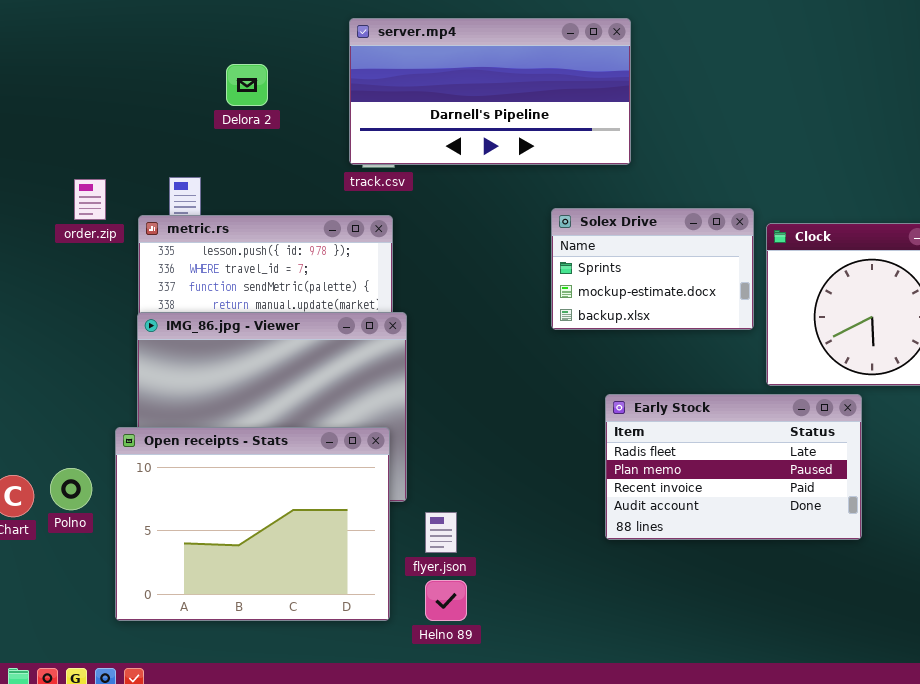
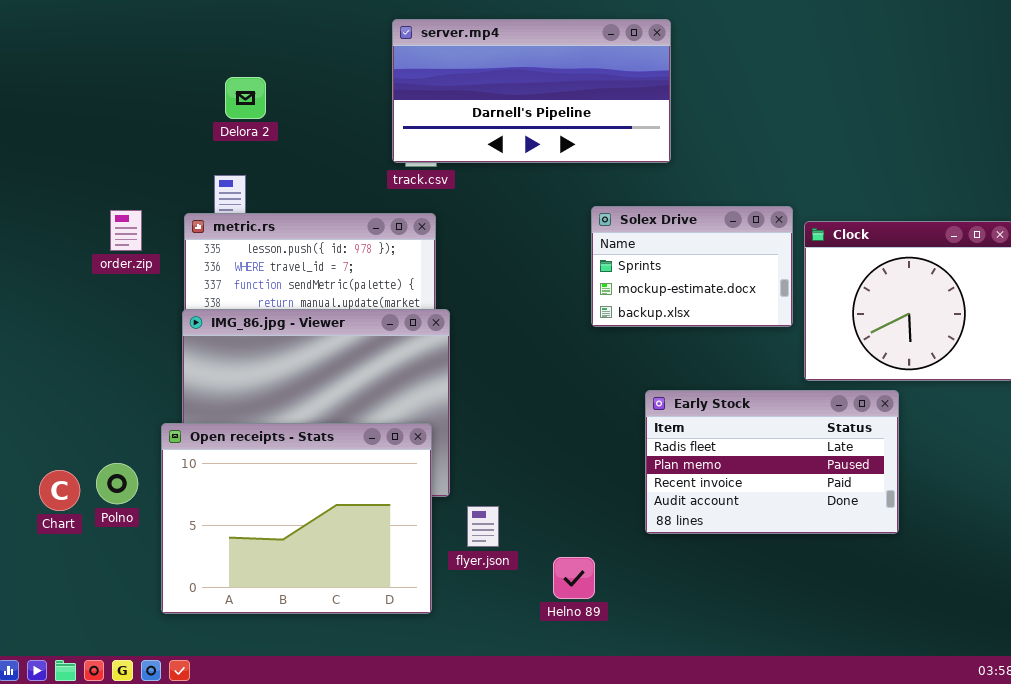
Delora 2: [226,64,268,106] -> [225,77,266,119], moved
order.zip: [74,179,106,220] -> [110,210,142,251], moved
Helno 89: [425,580,467,621] -> [553,557,595,599], moved

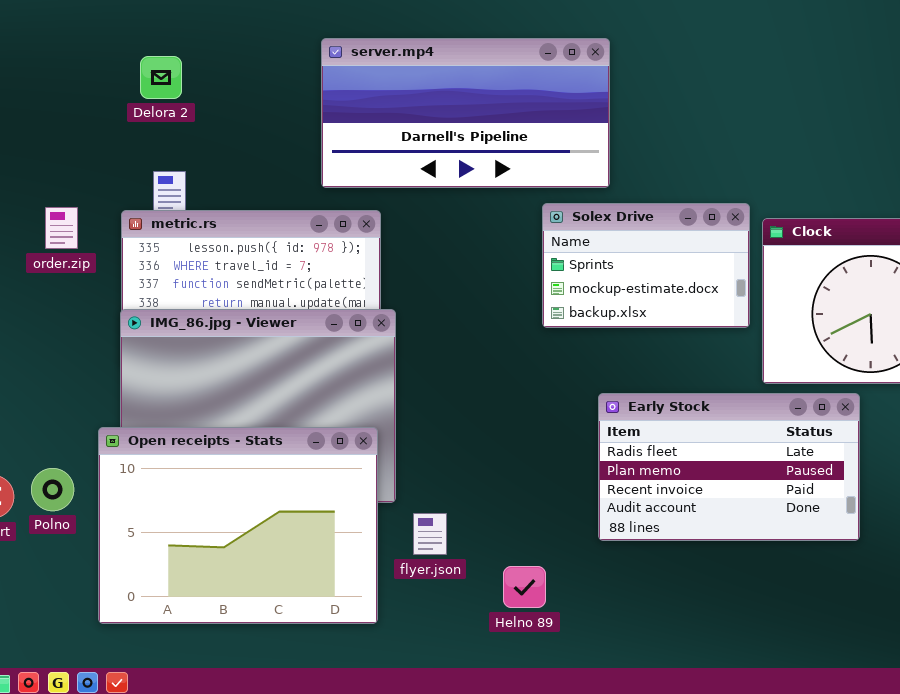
server.mp4: [392,19,671,163] -> [321,38,610,188], moved
Delora 2: [225,77,266,119] -> [140,56,182,99], moved

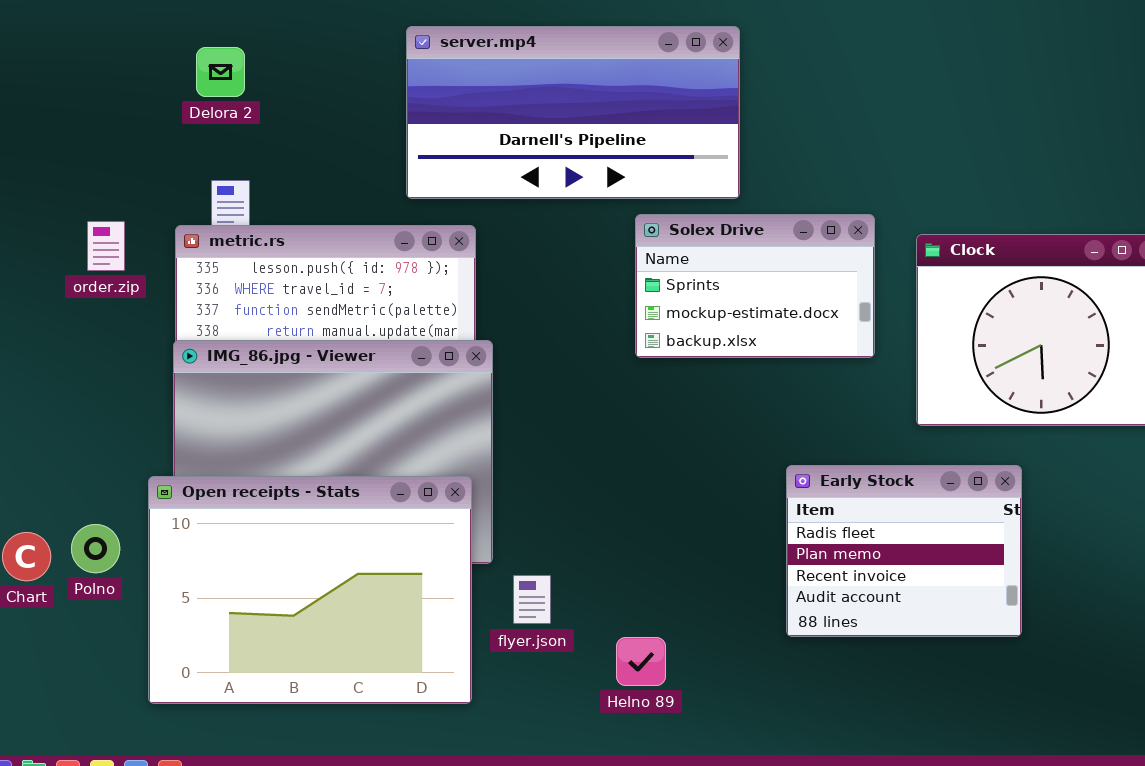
Solex Drive: [542,203,750,328] -> [635,214,875,358], moved
Early Stock: [598,393,860,541] -> [786,465,1022,637], moved, resized

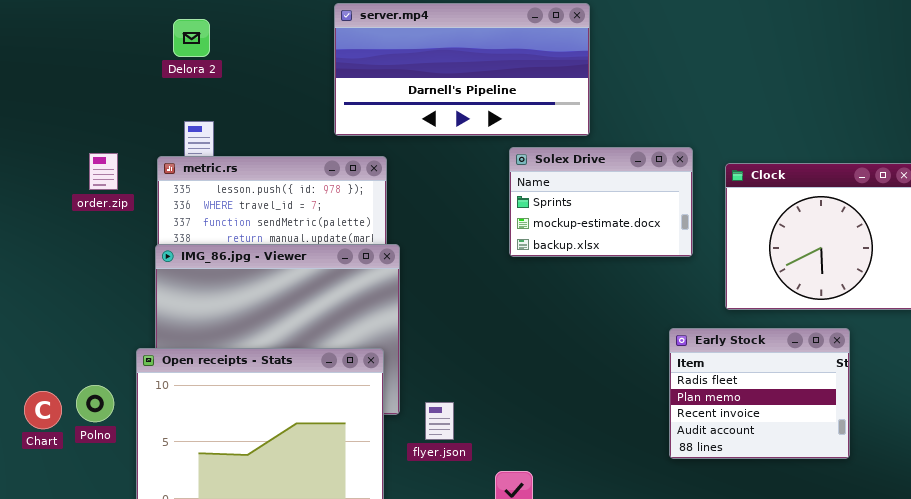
Early Stock: [786,465,1022,637] -> [669,328,850,459], moved
flyer.json: [513,575,551,624] -> [425,402,454,440], moved

